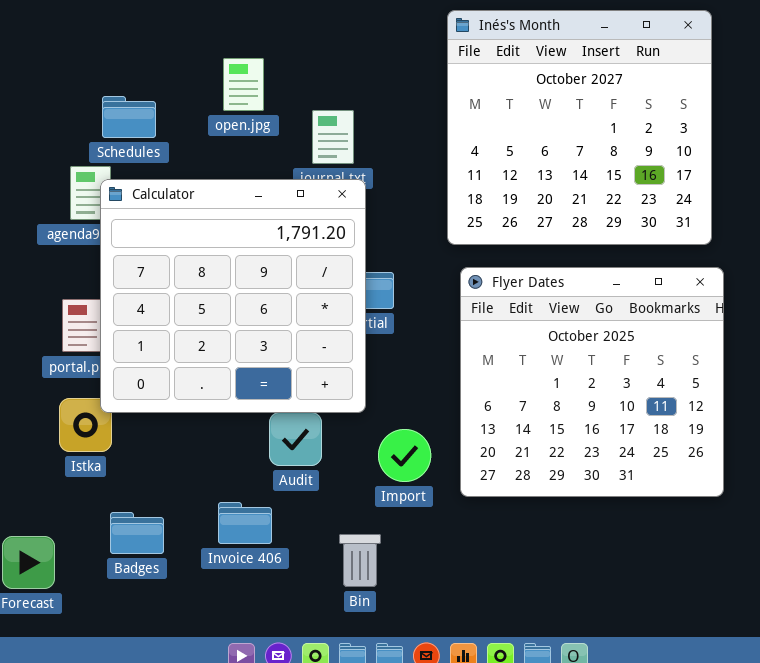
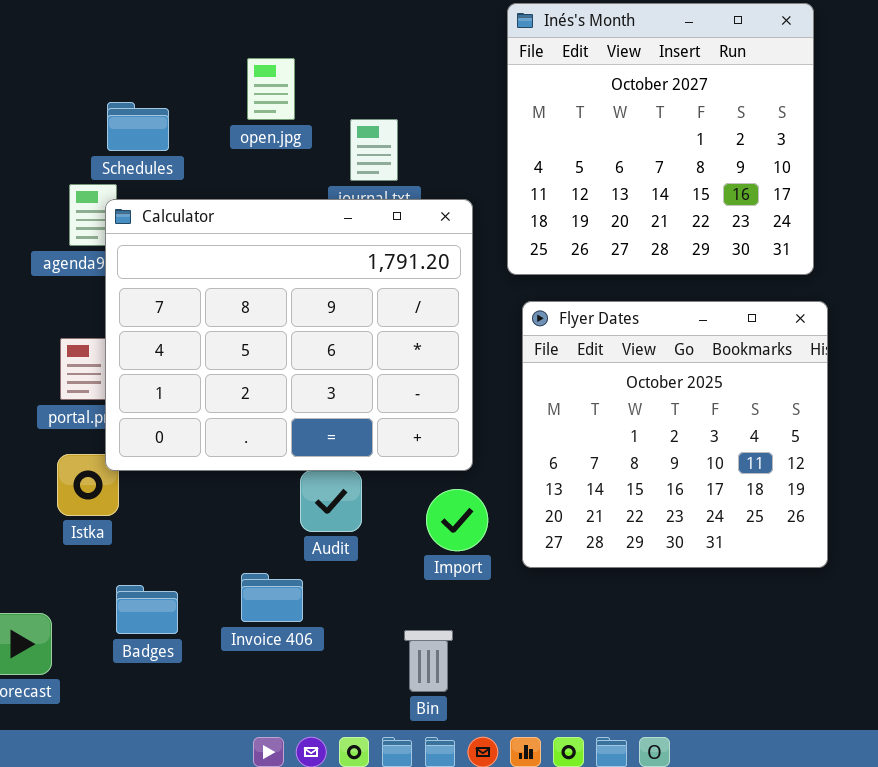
Calculator: [100,179,366,413] -> [105,199,473,471], resized
Bin: [339,534,381,587] -> [404,630,453,692], moved

